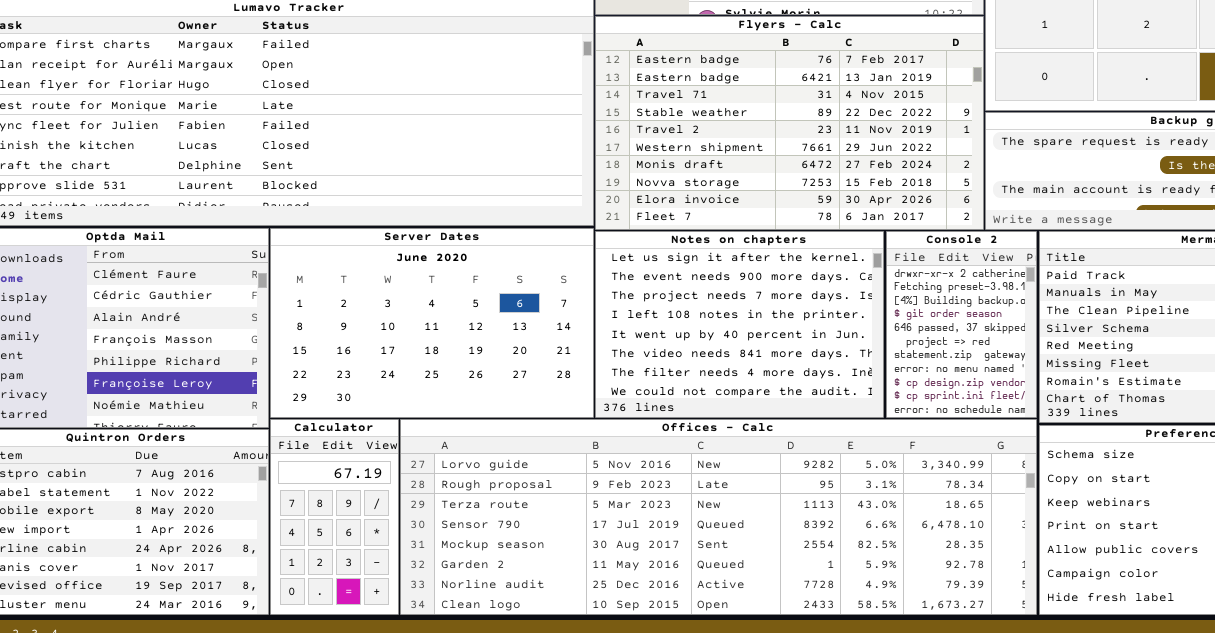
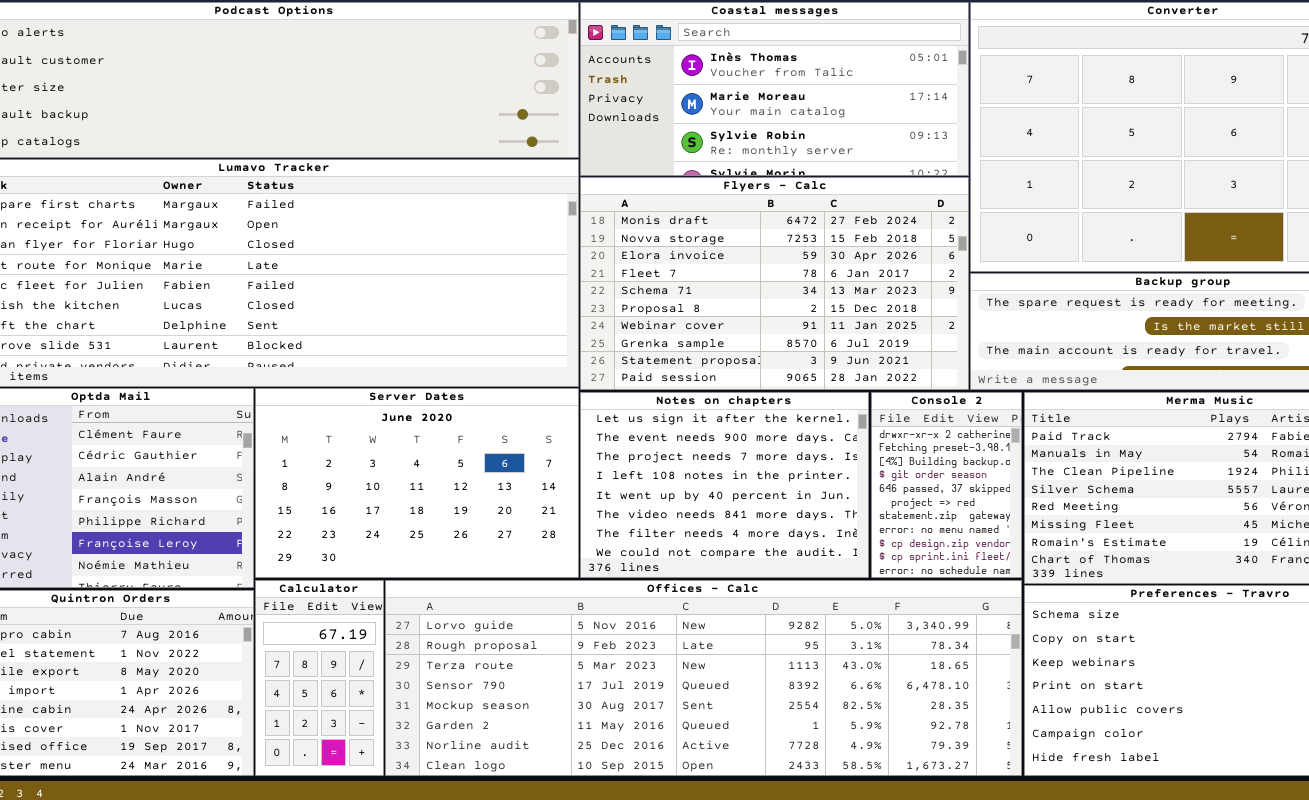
Flyers - Calc: [595,16,984,230] -> [580,177,969,390], scrolled down 6 rows

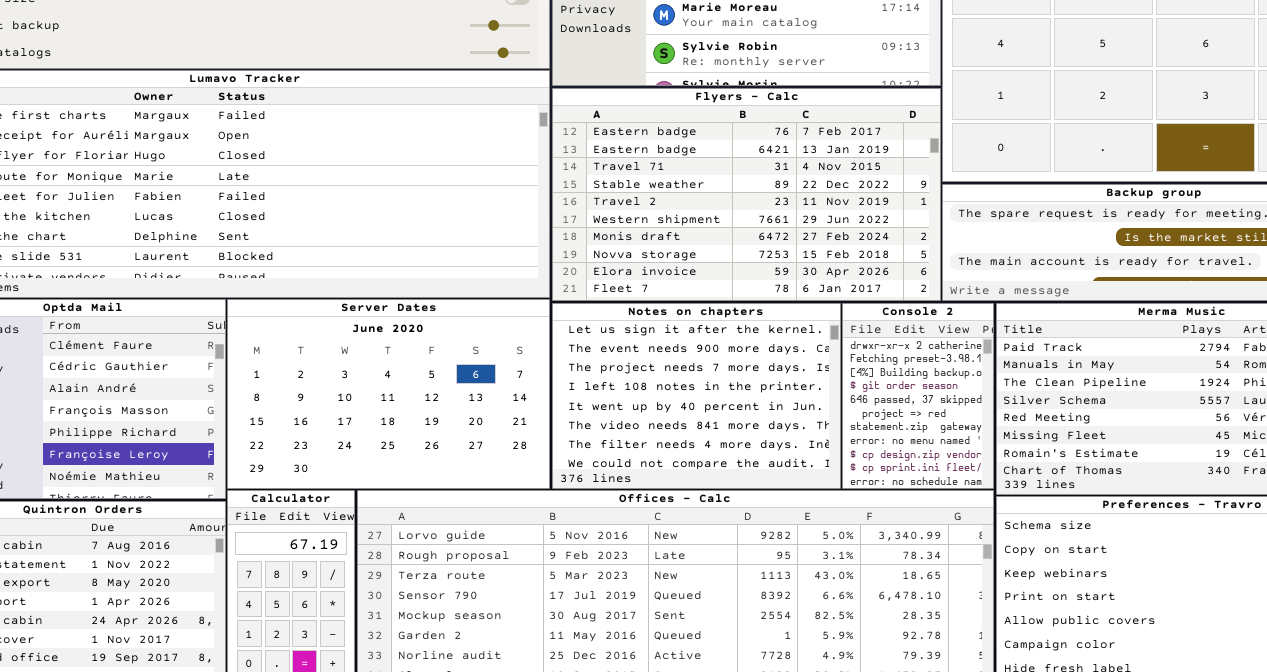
Flyers - Calc: [580,177,969,390] -> [552,88,941,301], scrolled up 6 rows

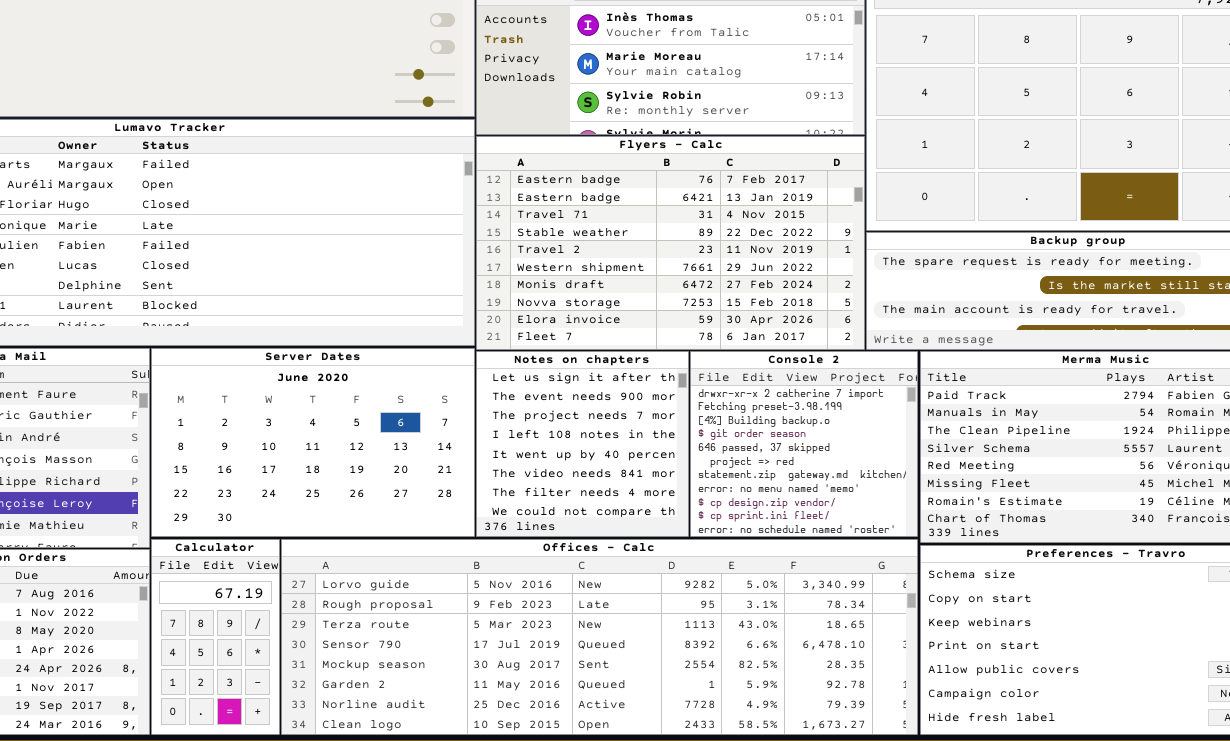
Notes on chapters: [552,303,841,489] -> [476,351,689,537], resized
Console 2: [842,303,994,489] -> [690,351,918,537], resized

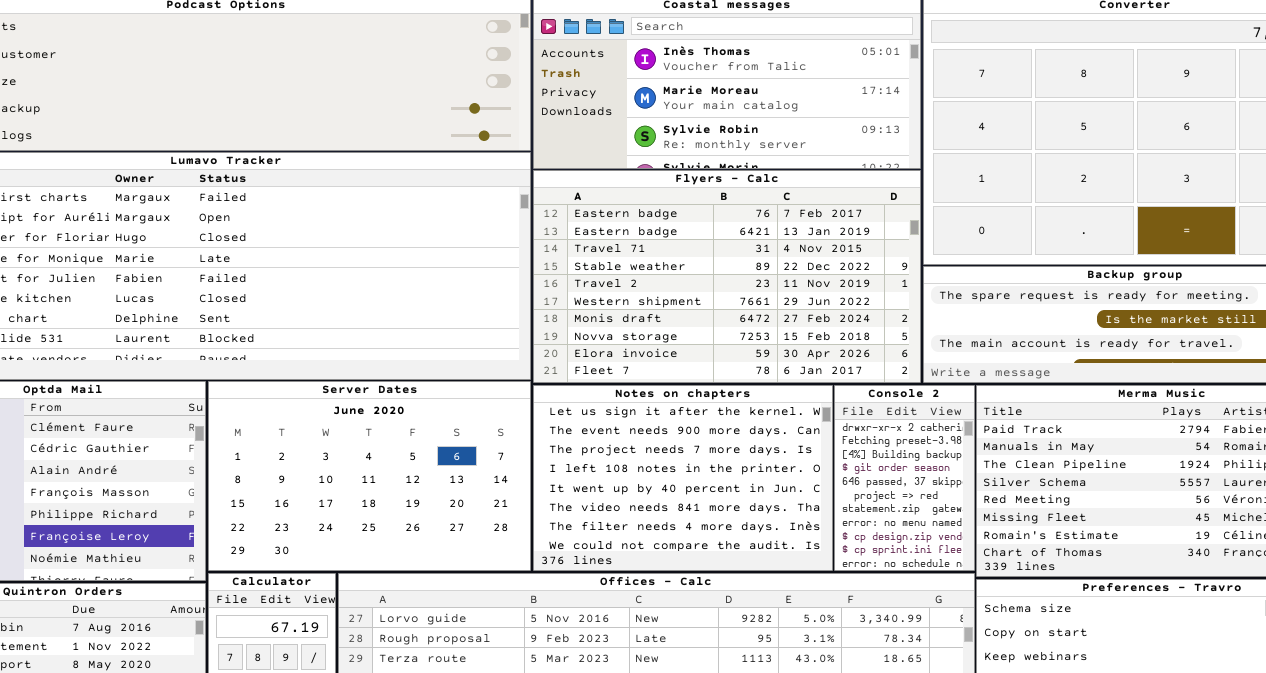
Notes on chapters: [476,351,689,537] -> [533,385,833,571], resized
Console 2: [690,351,918,537] -> [834,385,975,571], resized

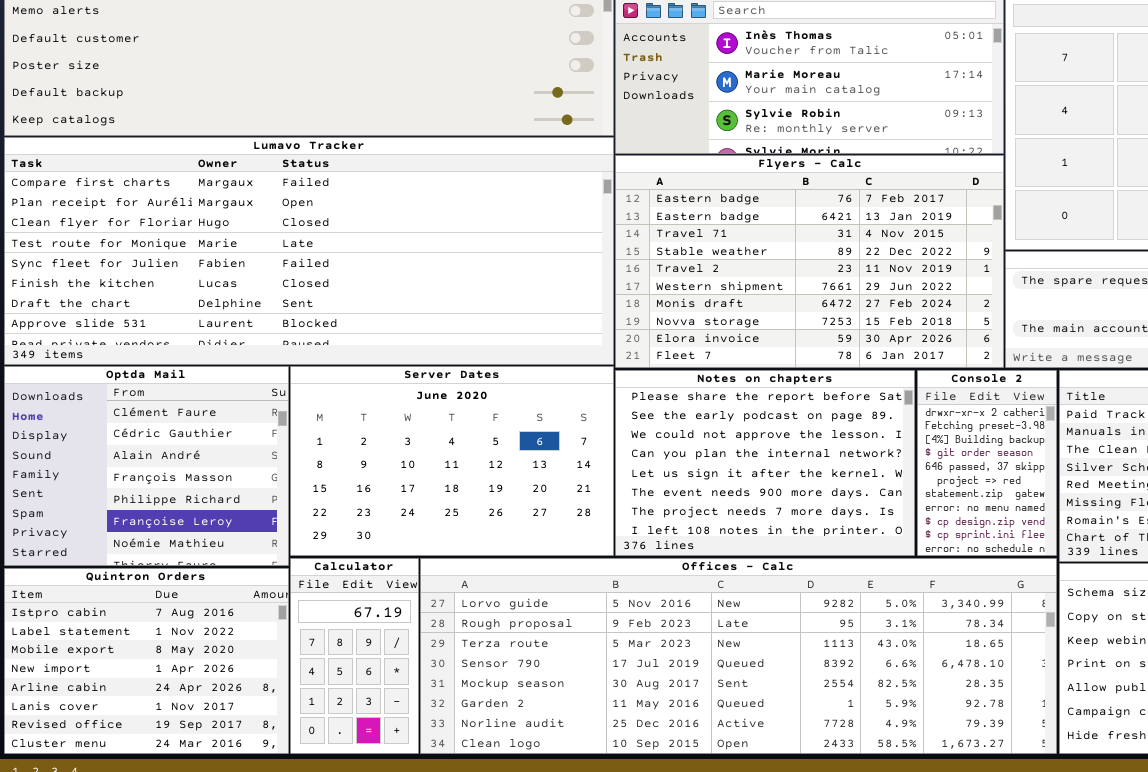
Notes on chapters: [533,385,833,571] -> [615,370,915,556], scrolled up 4 rows

